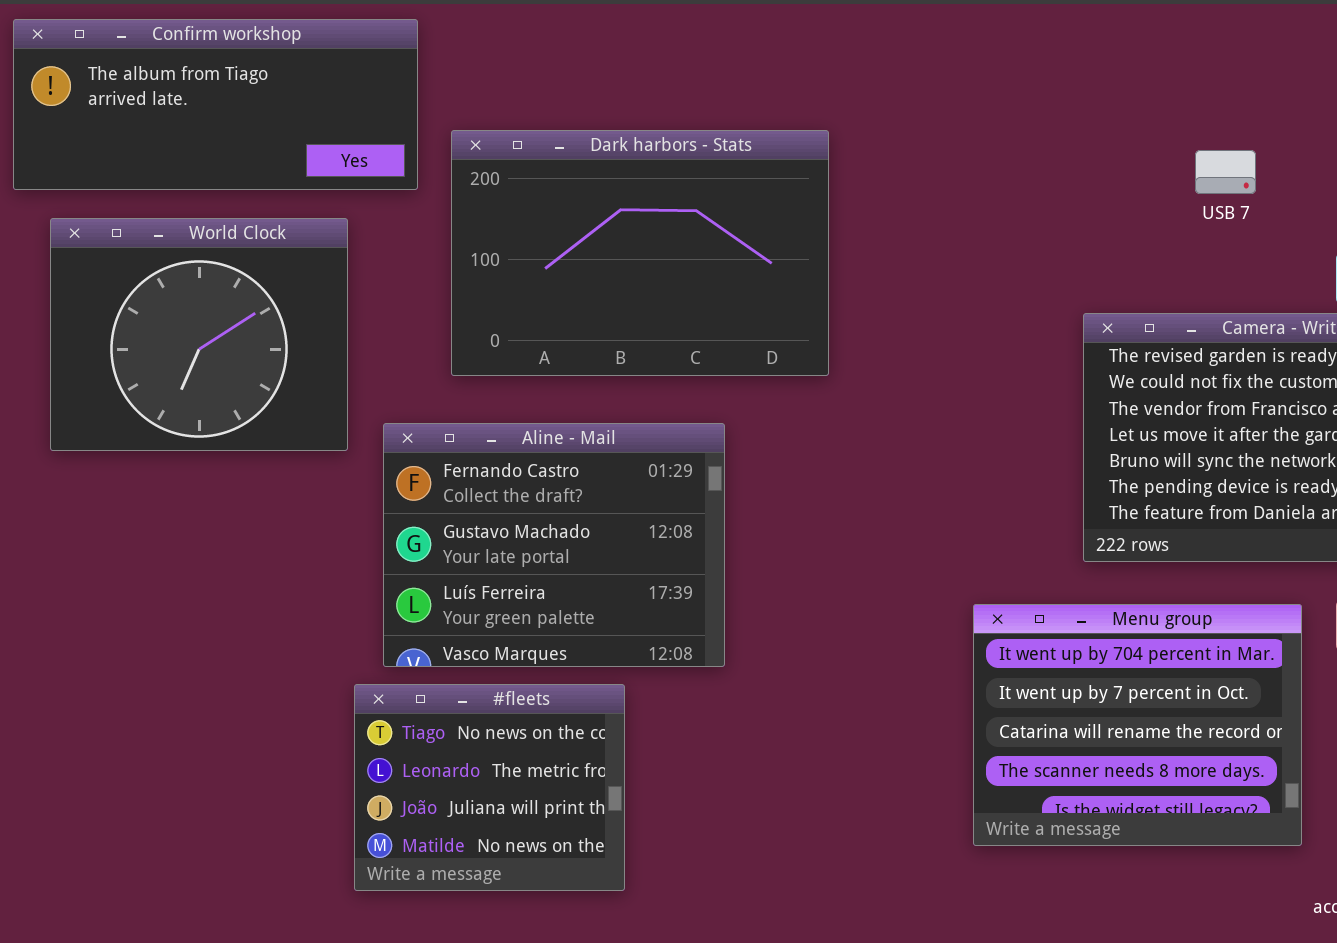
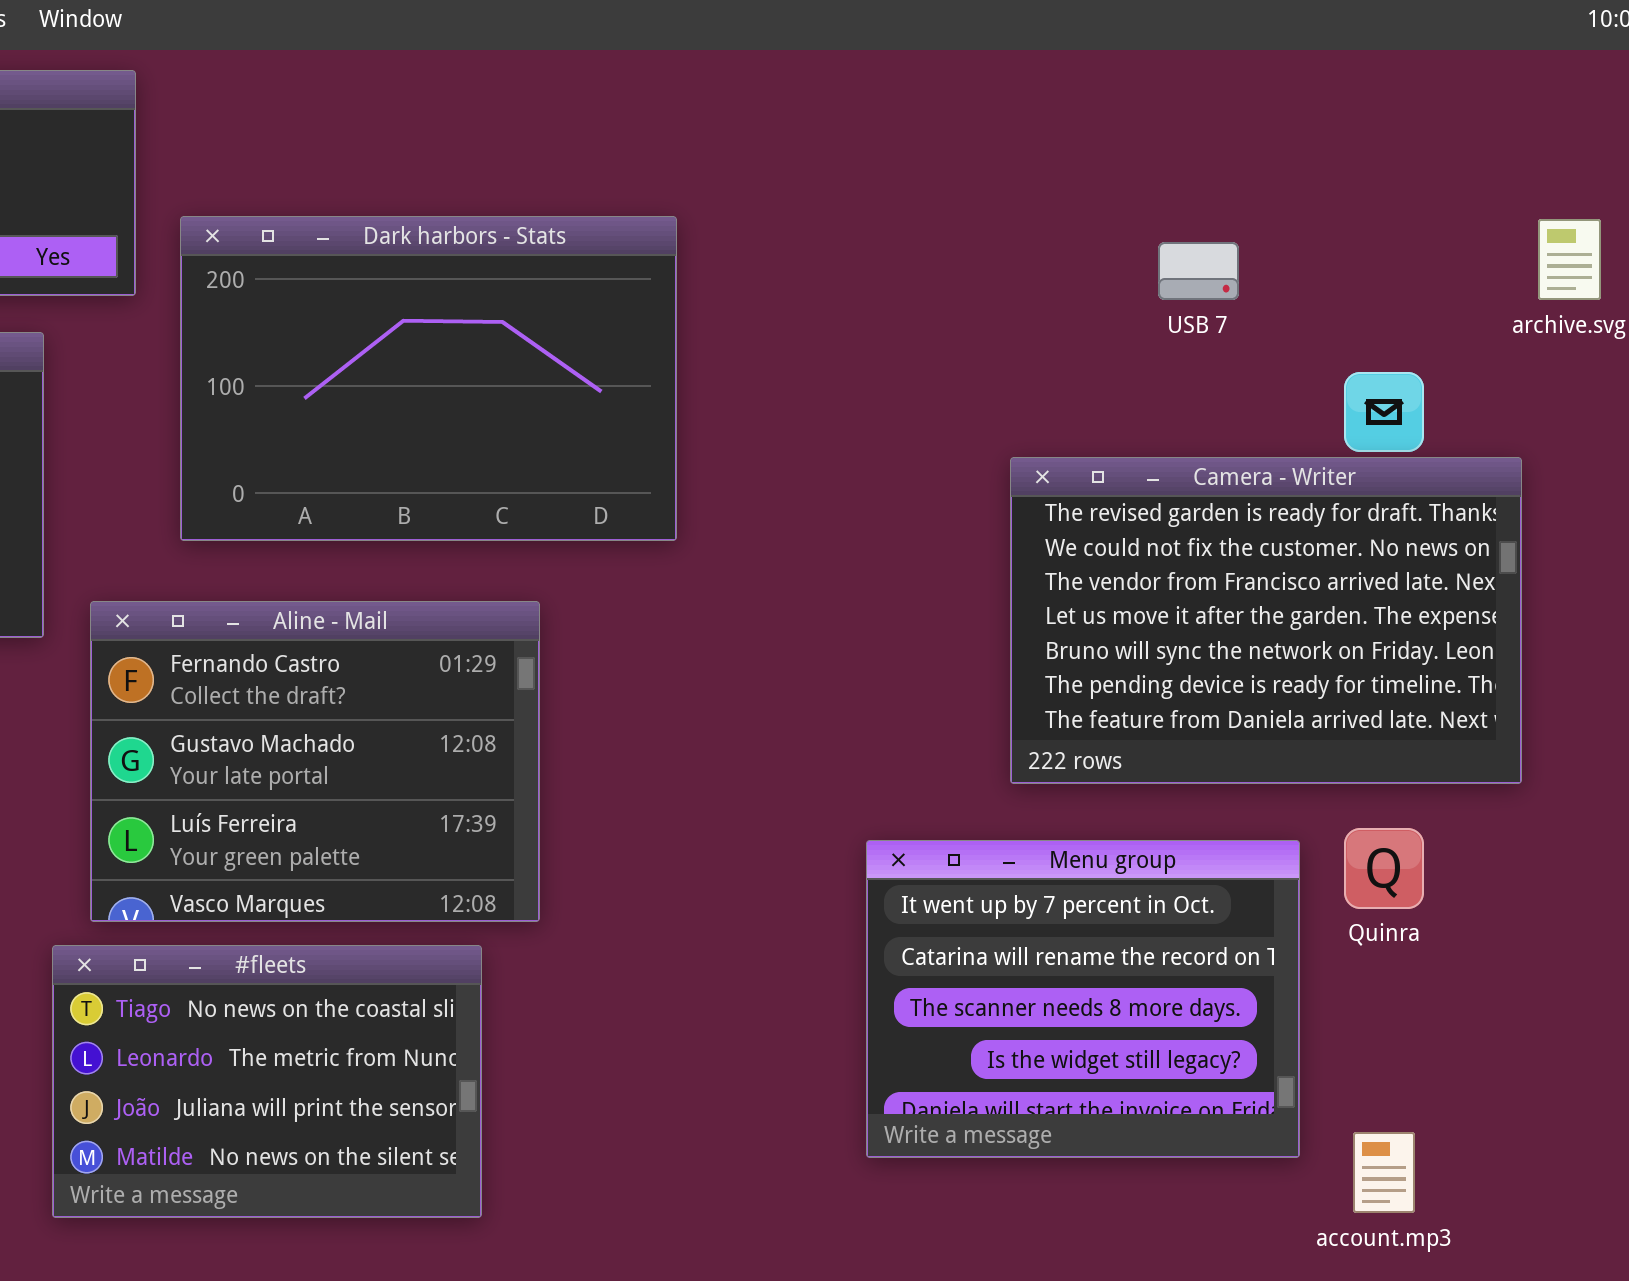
Menu group: [973,604,1302,846] -> [866,840,1300,1158], scrolled down 1 row
#fleets: [354,684,625,891] -> [52,945,482,1218], resized

